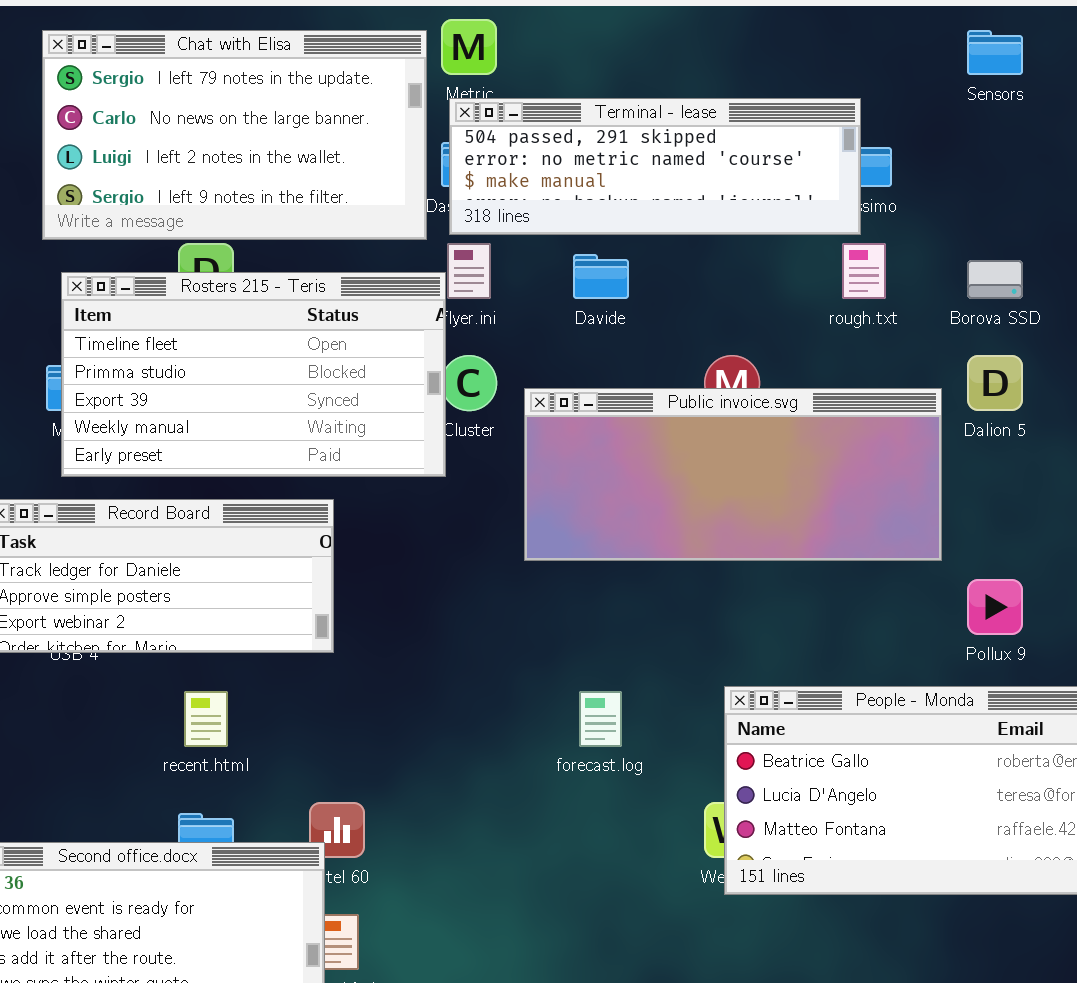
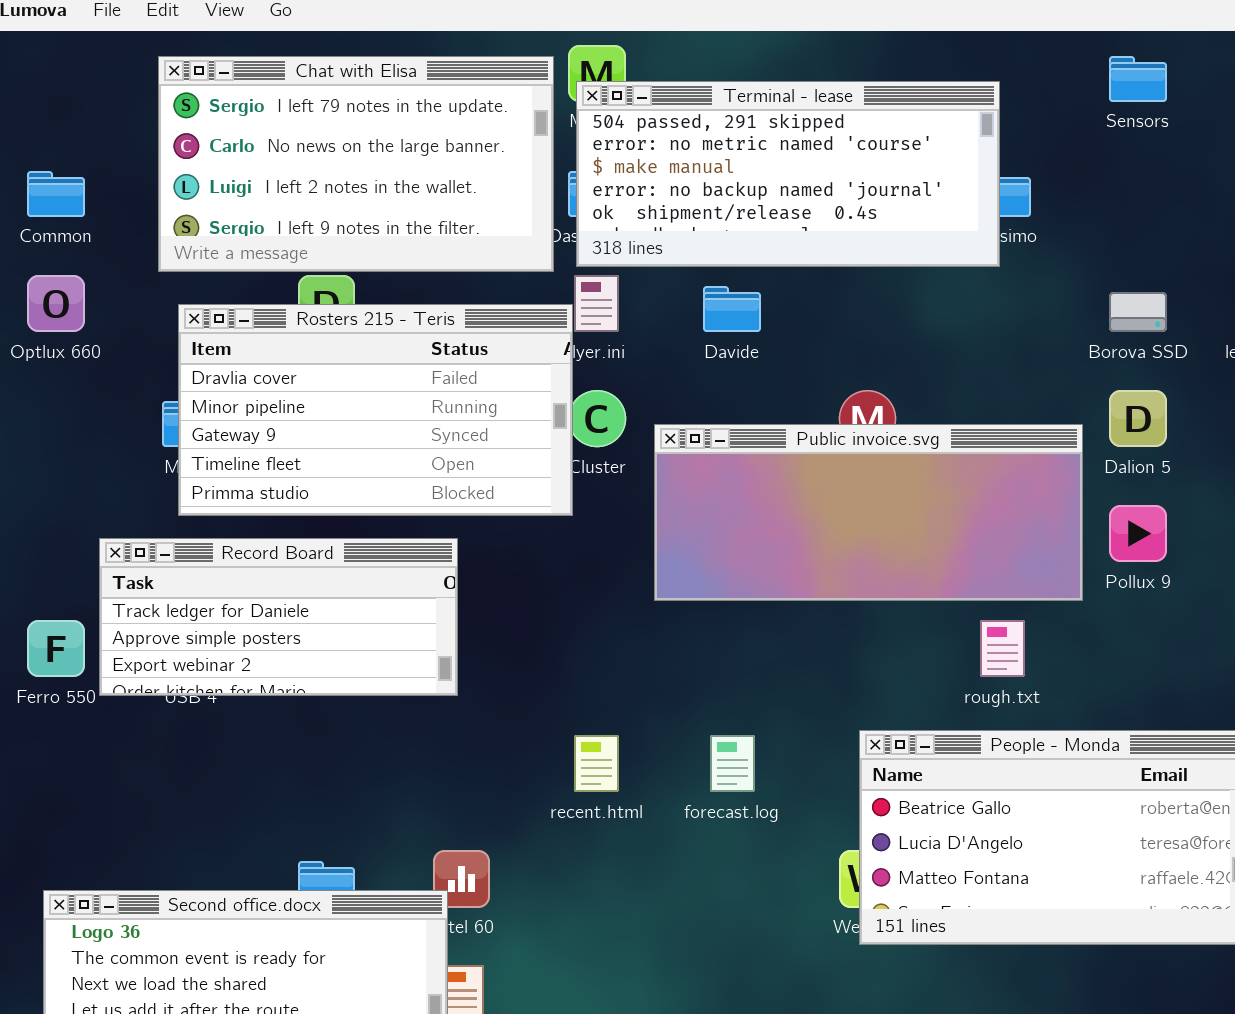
Terminal - lease: [449,98,861,235] -> [576,81,1000,267], resized
rough.txt: [842,243,886,299] -> [980,620,1025,677], moved
Rosters 215 - Teris: [61,272,446,477] -> [178,304,573,516], scrolled up 3 rows
Pollux 9: [967,579,1023,635] -> [1109,505,1167,562], moved
recent.html: [184,691,228,747] -> [574,735,619,792], moved

